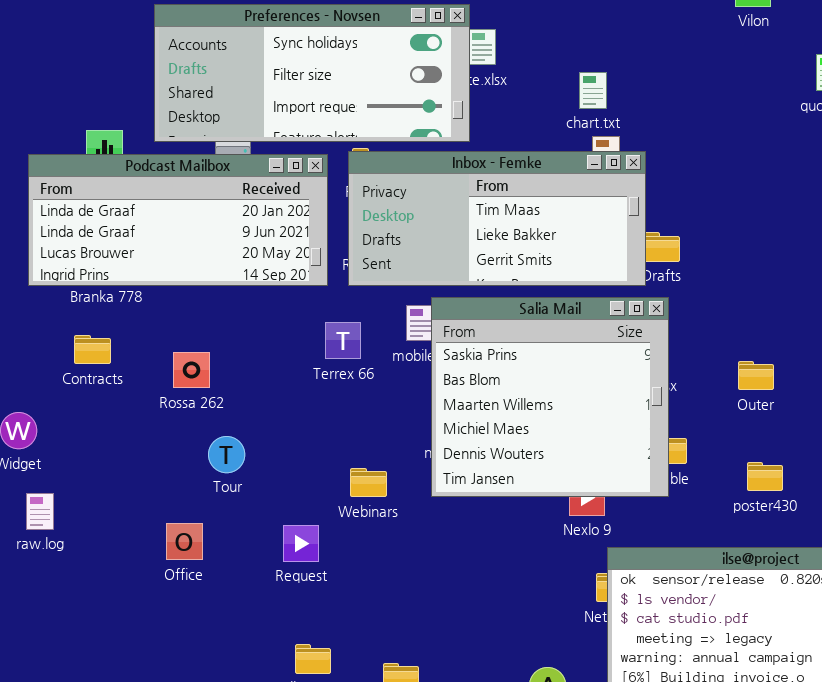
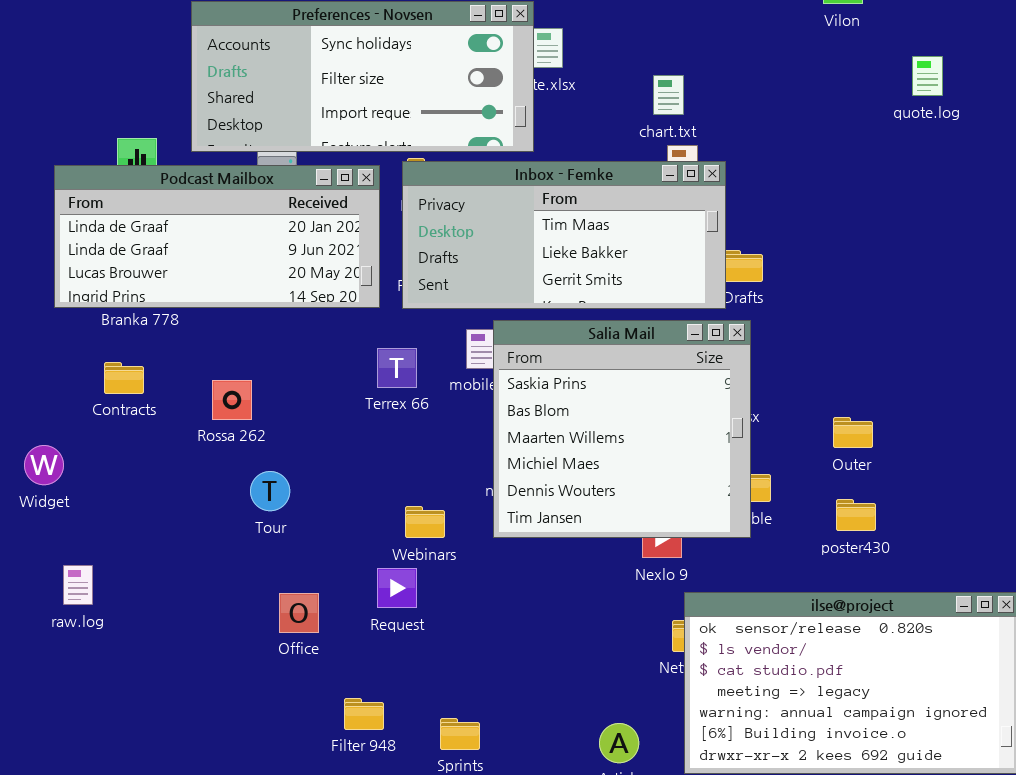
Outer: [738,361,774,390] -> [833,417,873,448], moved
raw.log: [26,493,54,530] -> [63,565,93,605], moved
Office: [166,523,203,560] -> [279,593,319,633], moved
Request: [283,525,319,562] -> [377,568,417,608], moved

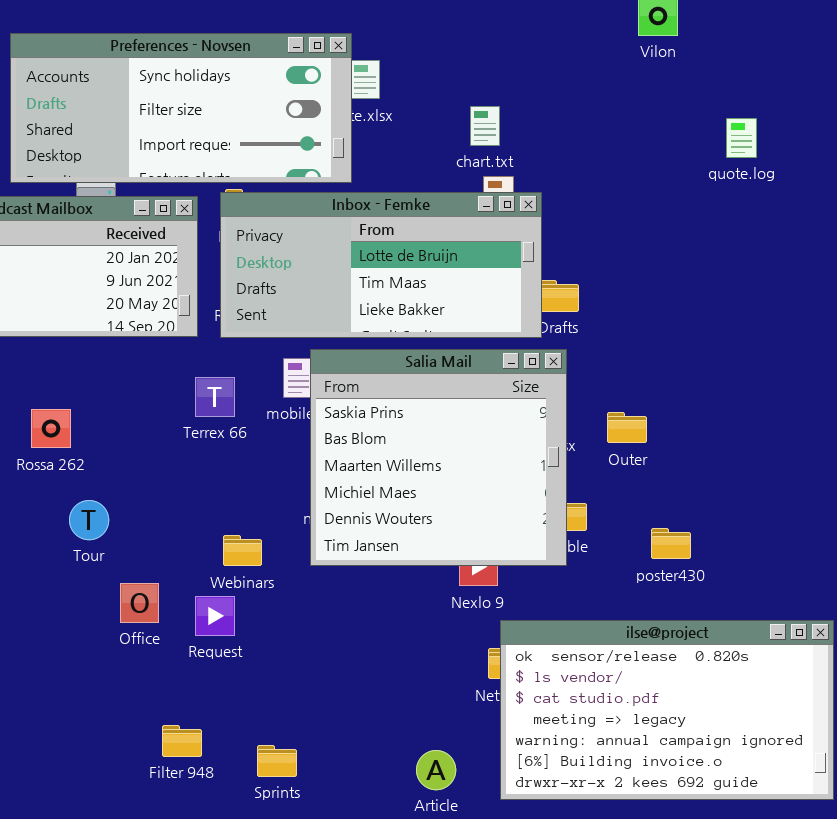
quote.log: [912,56,943,96] -> [726,118,757,158], moved
Inbox - Femke: [402,161,726,309] -> [220,192,542,338], scrolled up 1 row
Outer: [833,417,873,448] -> [607,412,647,443], moved
Office: [279,593,319,633] -> [120,583,159,623], moved

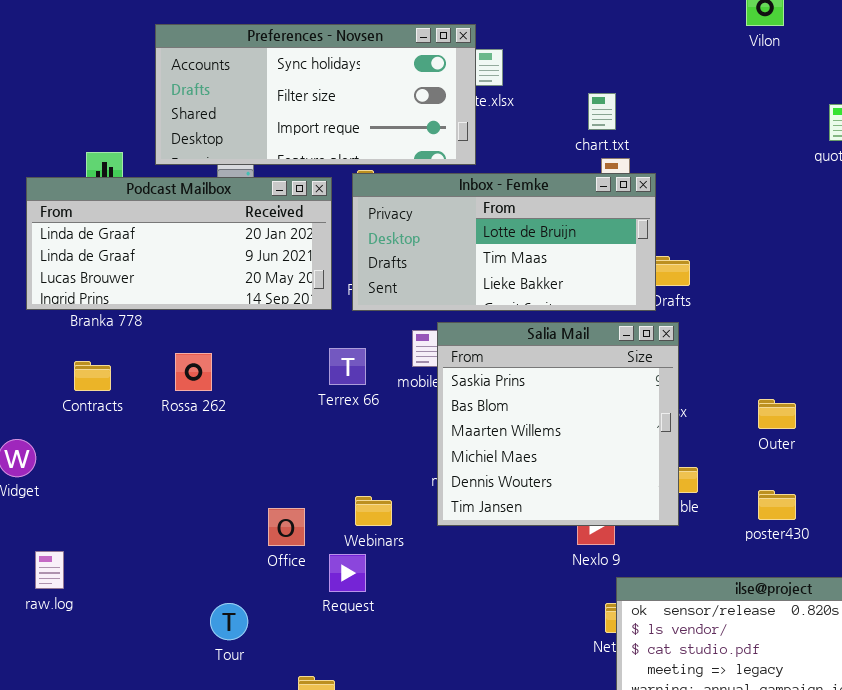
Rossa 262: [31,409,71,448] -> [175,353,212,391], moved
Outer: [607,412,647,443] -> [758,399,796,429], moved
Tour: [69,500,109,540] -> [210,603,248,640], moved
Office: [120,583,159,623] -> [268,508,305,546], moved

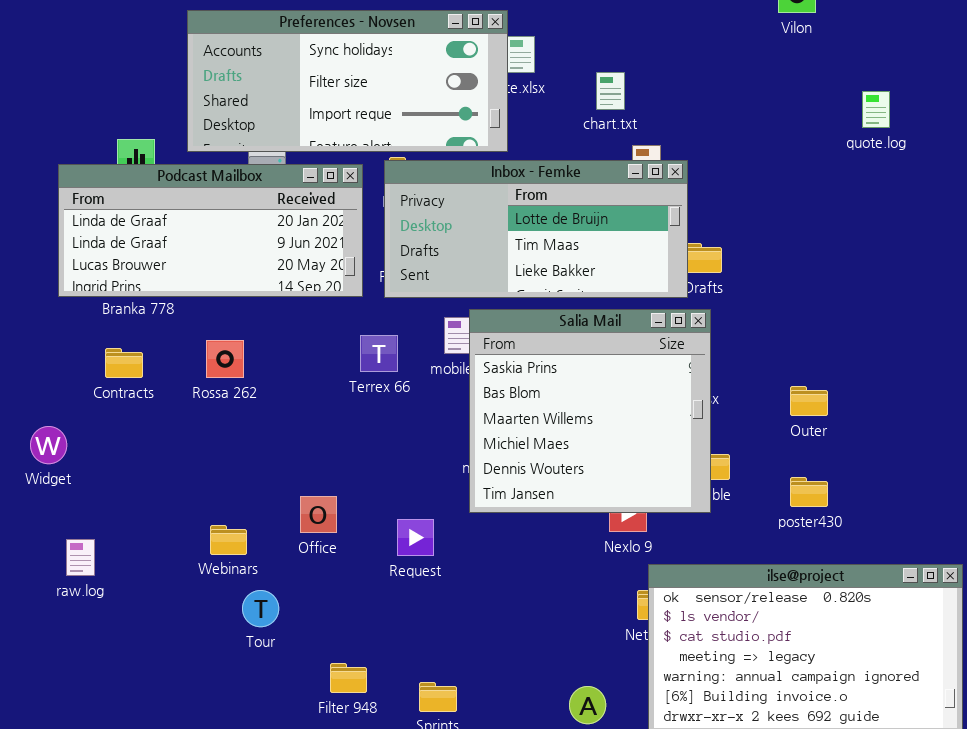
chart.txt: [588,93,616,130] -> [596,72,625,110], moved
Webinars: [355,496,392,526] -> [210,525,247,555], moved
Request: [329,554,366,592] -> [397,519,434,556], moved

